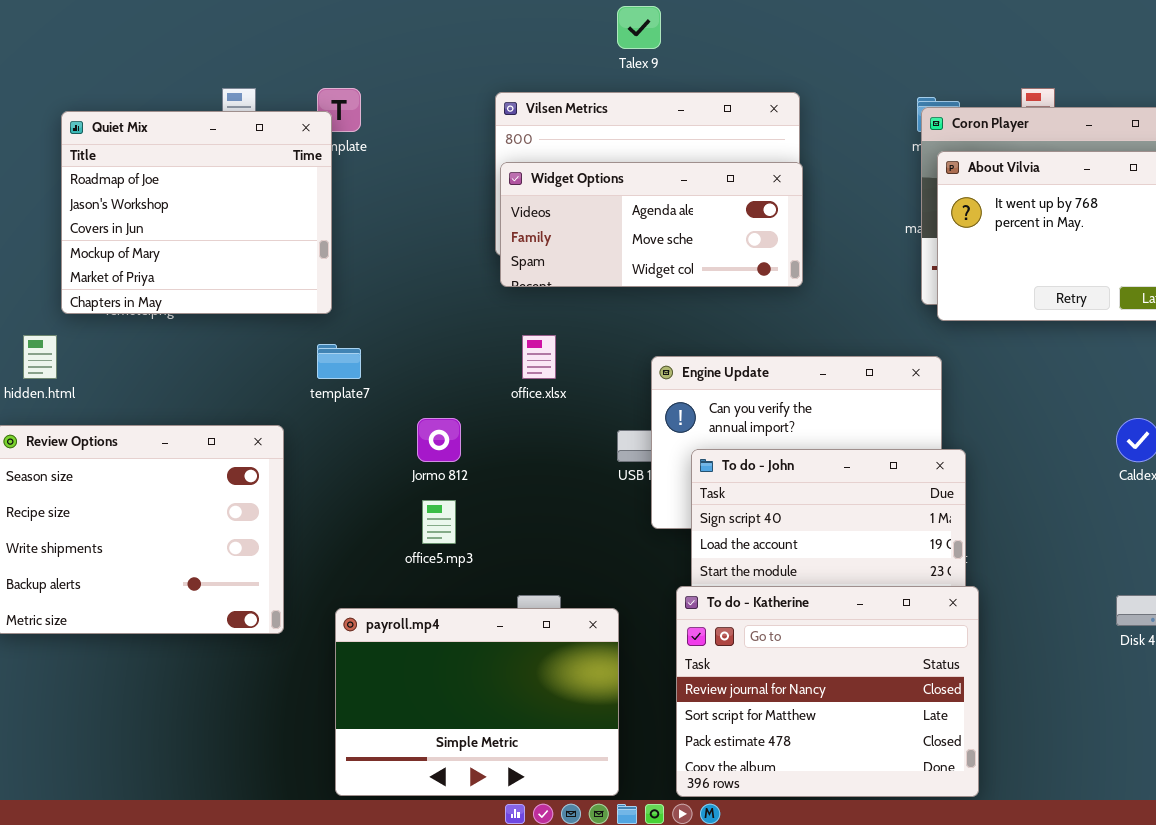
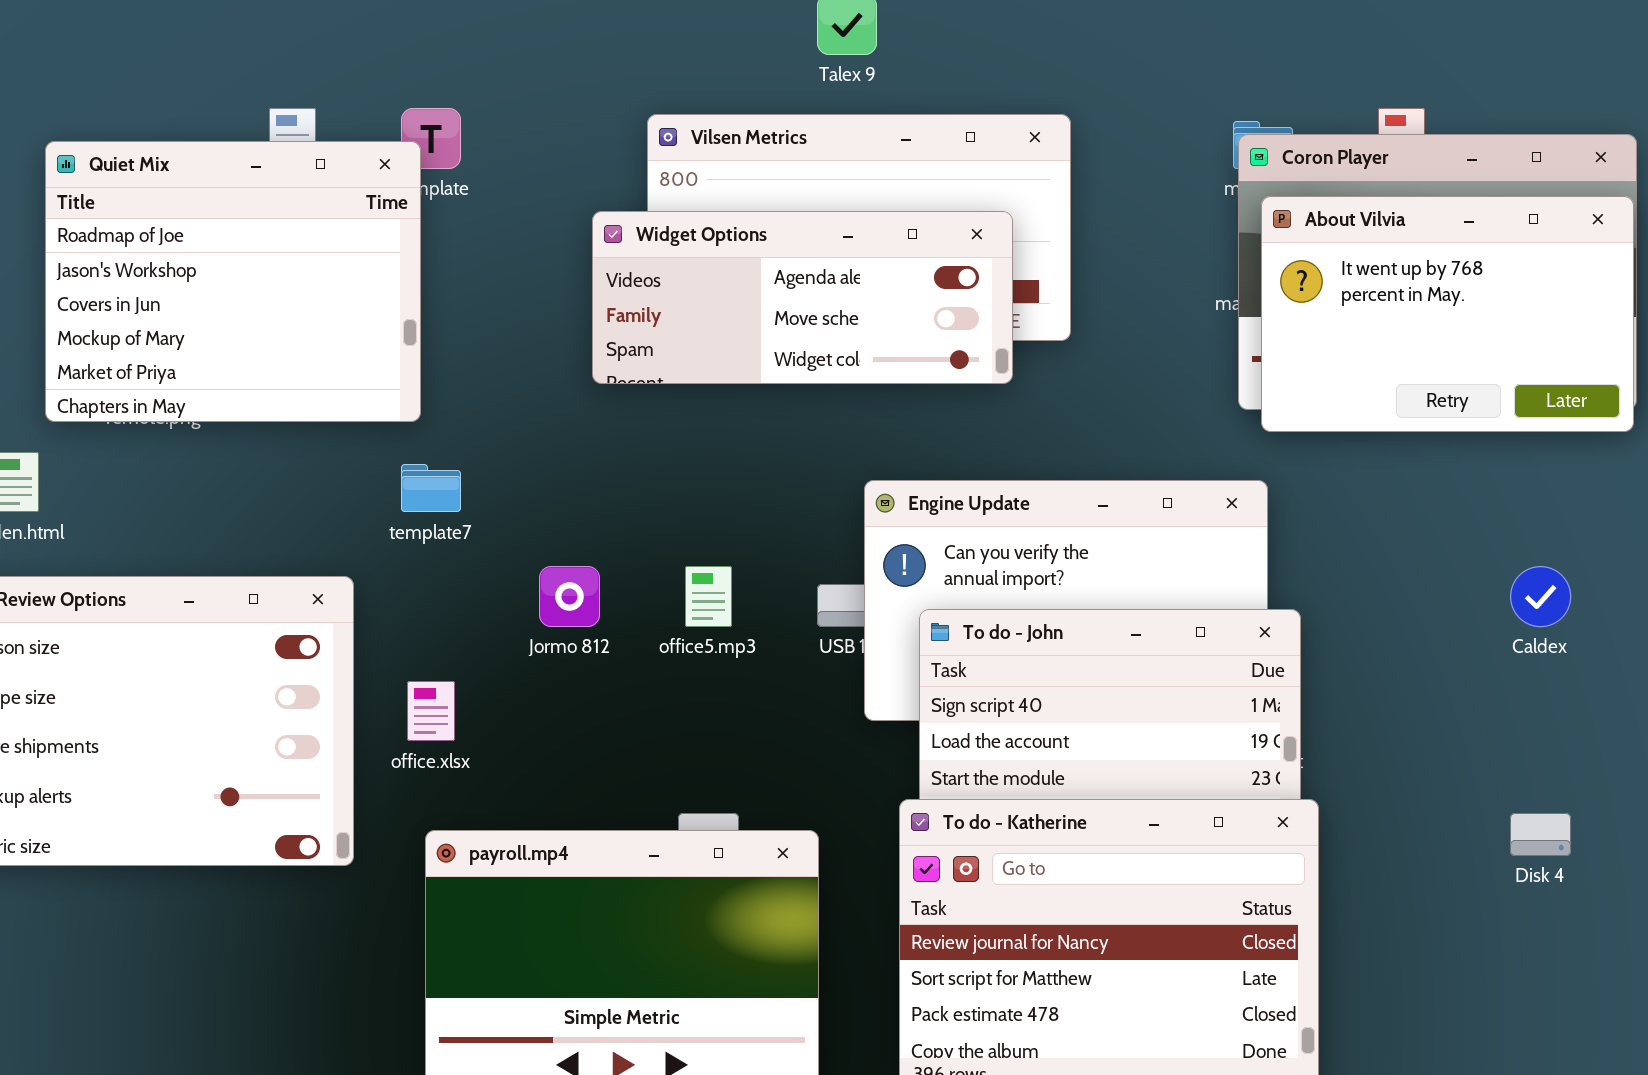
Widget Options: [500,162,803,287] -> [592,211,1013,384], moved
office.xlsx: [522,335,556,379] -> [407,681,455,741], moved
office5.mp3: [422,500,456,544] -> [685,566,732,627], moved

